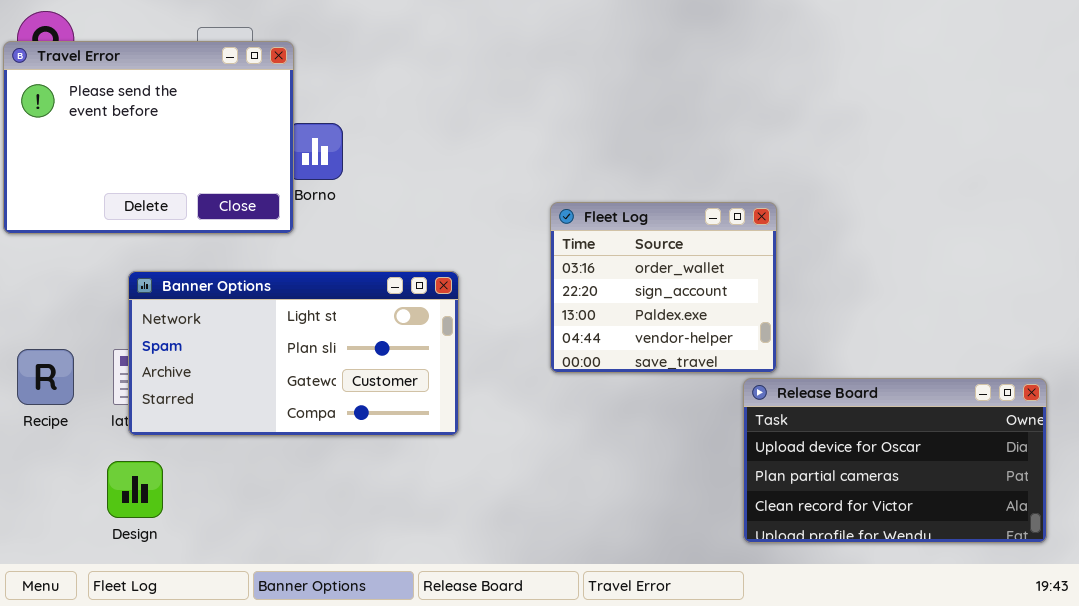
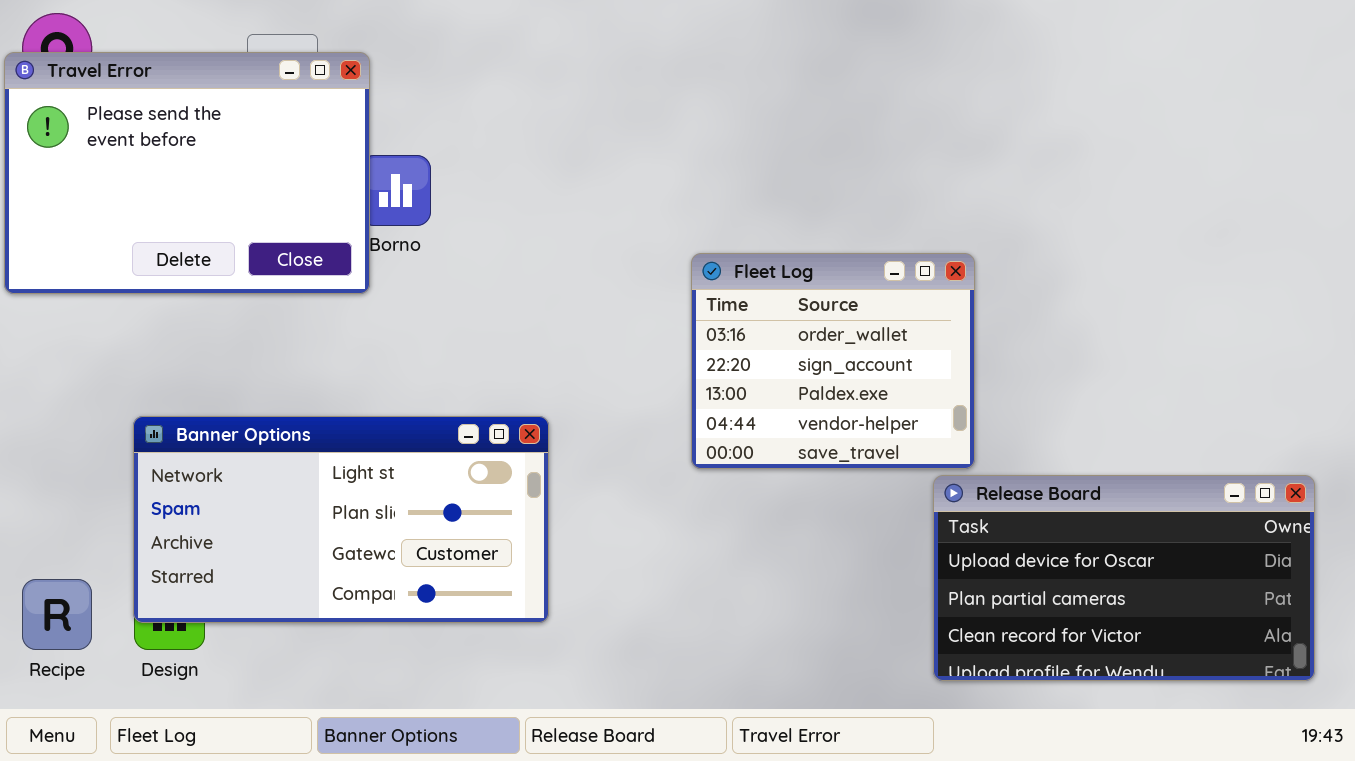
Banner Options: [128,271,459,436] -> [133,416,549,623], moved
Recipe: [17,349,74,405] -> [22,579,92,650], moved

